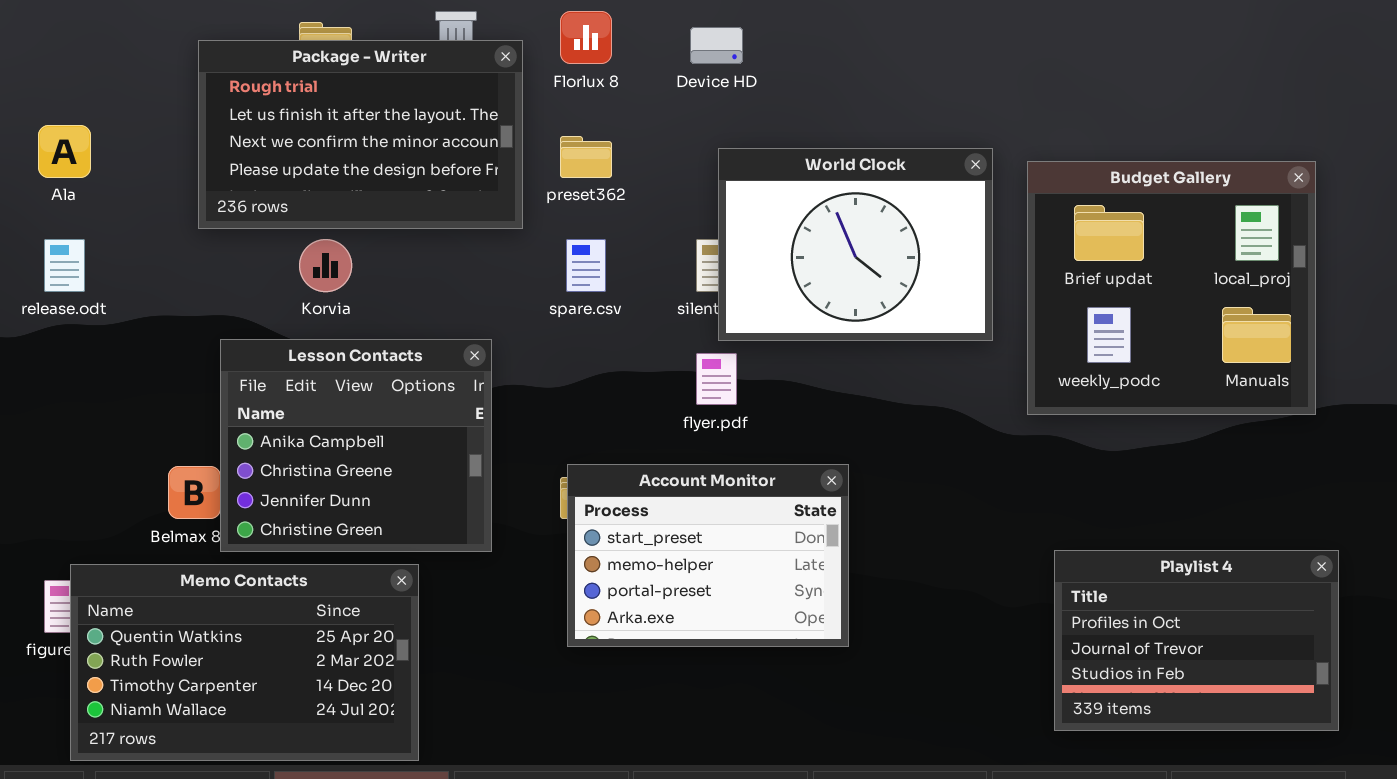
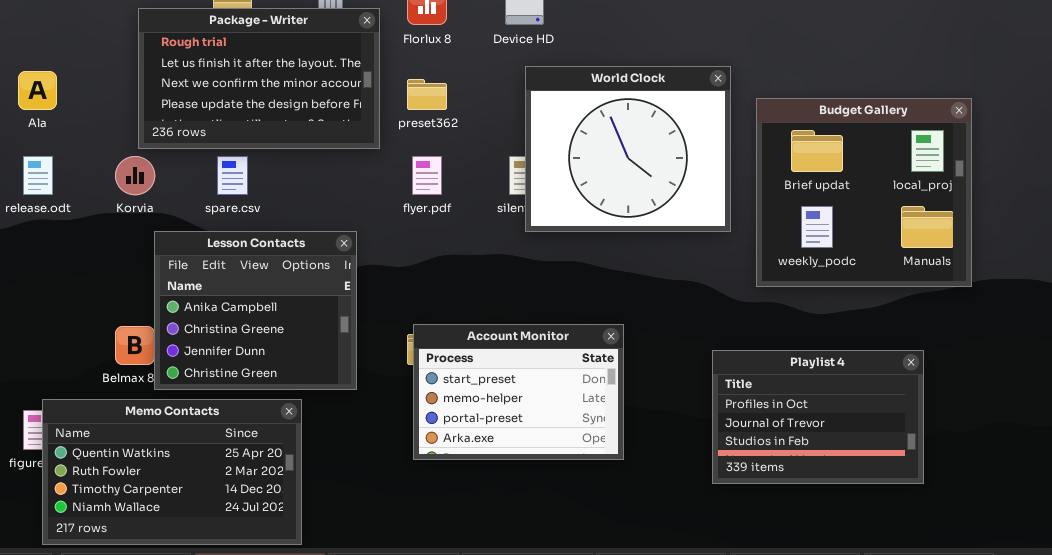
World Clock: [718,148,993,341] -> [525,66,731,232], resized
Korvia: [299,239,352,292] -> [115,156,155,195], moved
spare.csv: [566,239,606,292] -> [217,156,248,195], moved
flyer.pdf: [696,353,737,405] -> [412,156,442,195], moved
Playlist 4: [1054,550,1339,731] -> [712,350,924,484], moved

